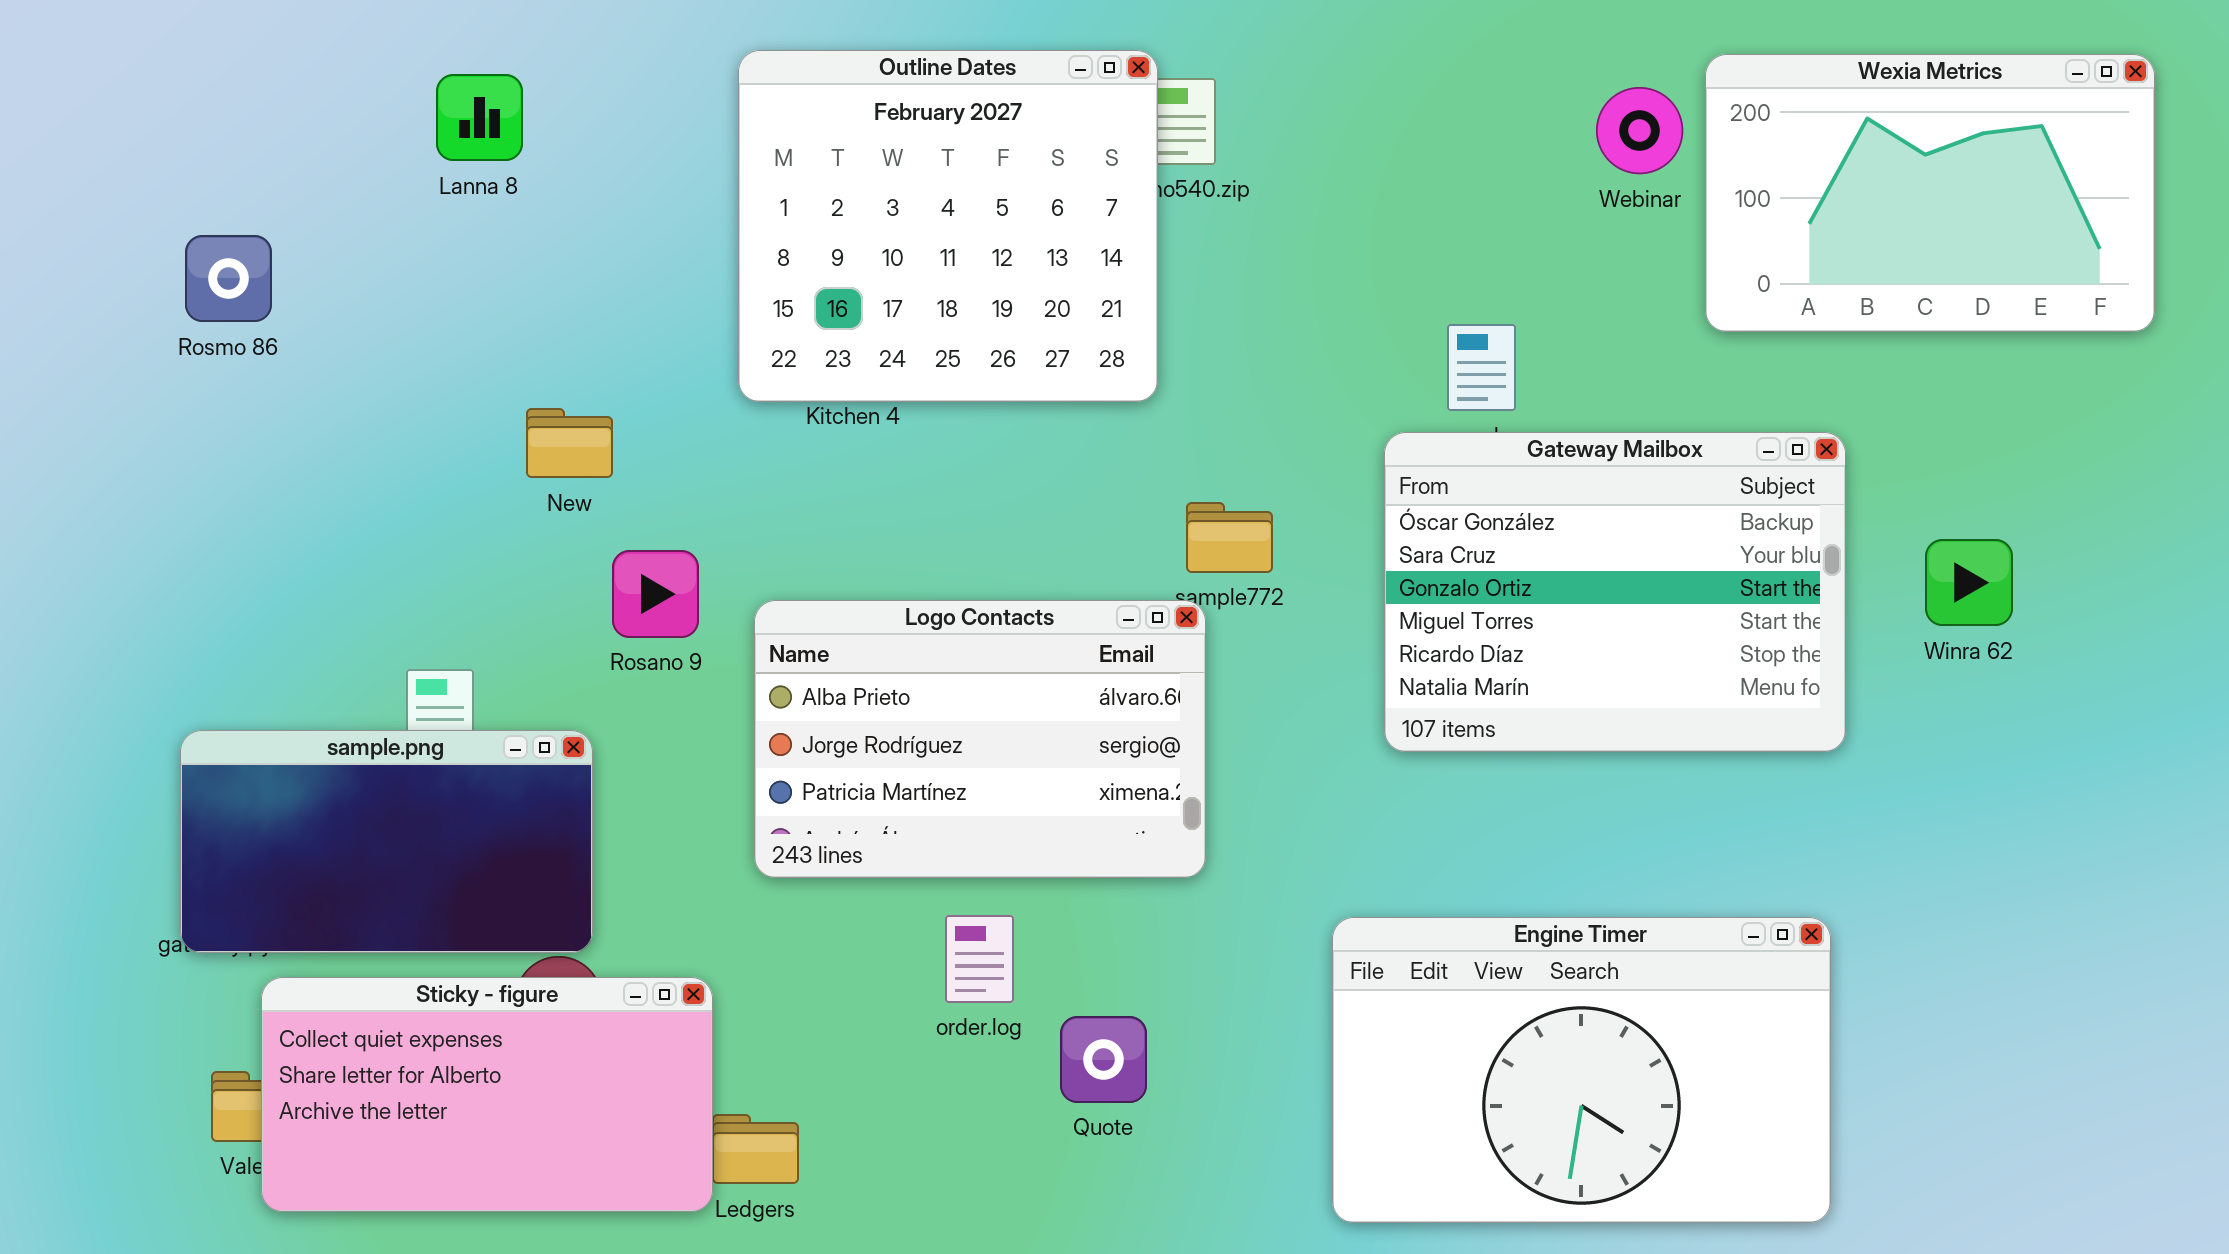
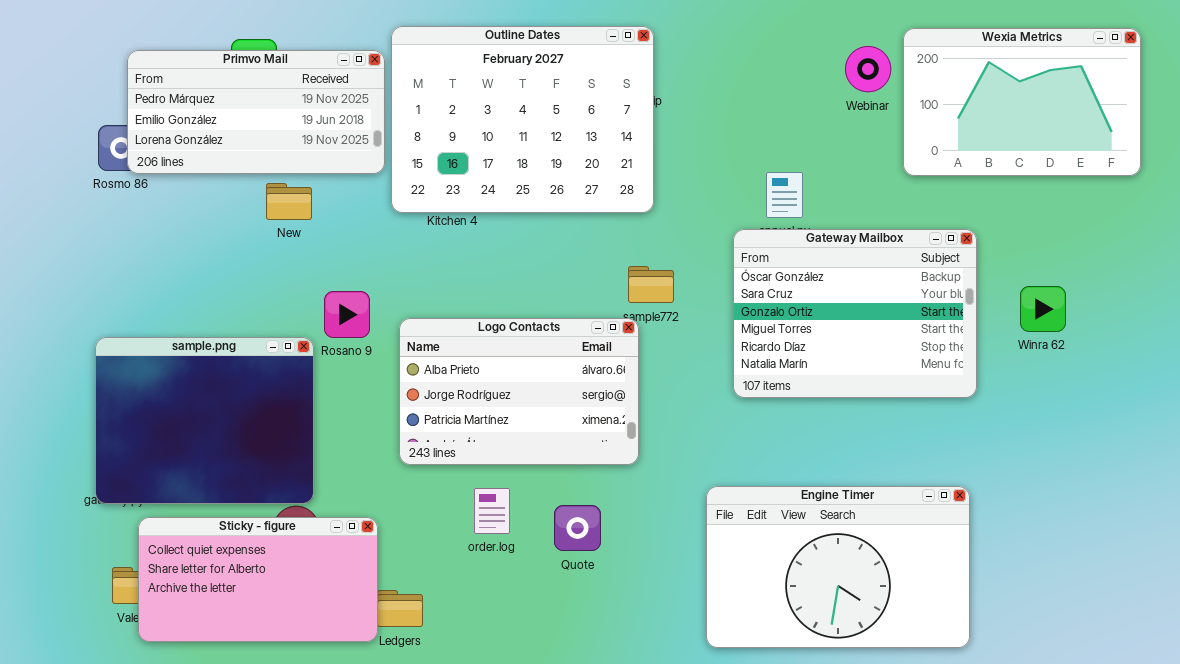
Outline Dates: [738,50,1158,402] -> [391,26,654,213], resized
Primvo Mail: none -> [127,50,385,174], opened
New: [526,408,613,478] -> [266,183,312,220], moved
sample.png: [180,730,593,953] -> [95,337,314,504], resized
order.log: [945,915,1014,1003] -> [474,488,510,534], moved
Quote: [1060,1016,1147,1103] -> [554,505,601,551], moved

